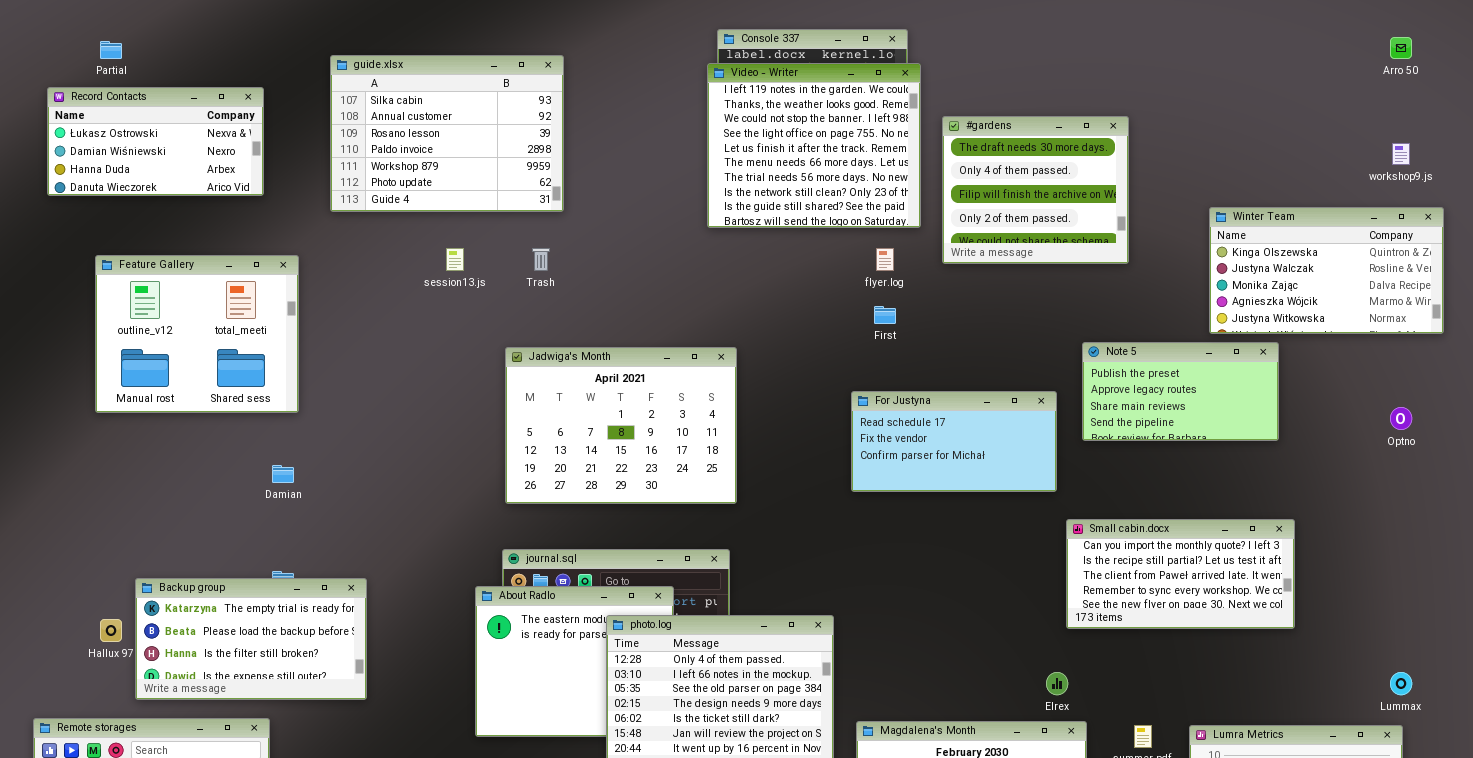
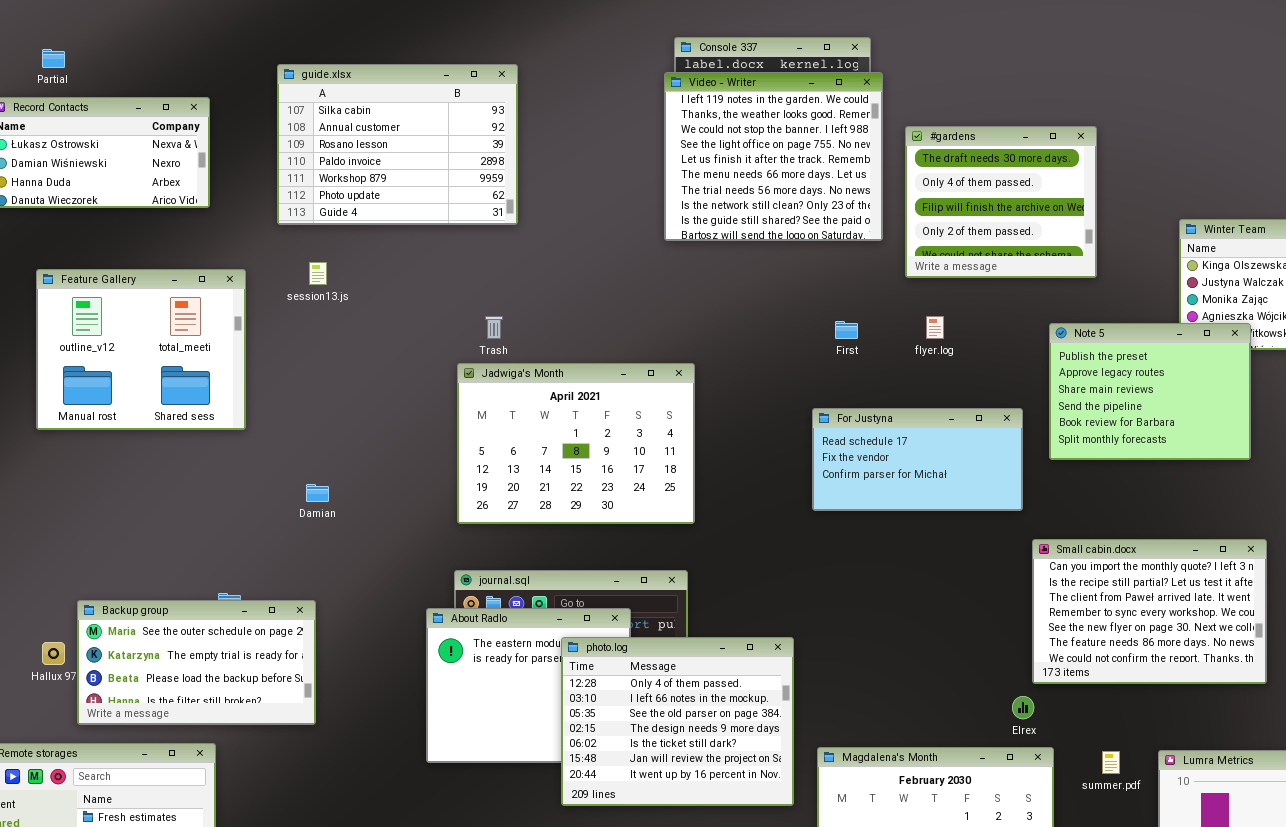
session13.js: [446,248,464,271] -> [309,262,327,285], moved
Trash: [532,248,550,271] -> [485,316,503,339], moved
flyer.log: [876,248,894,271] -> [926,316,944,339], moved
Note 5: [1082,342,1279,441] -> [1049,323,1251,460], resized
Damian: [272,465,294,483] -> [306,484,329,502], moved
Small cabin.docx: [1066,519,1295,629] -> [1032,539,1267,684], resized
Backup group: [135,578,367,700] -> [77,600,316,725], scrolled up 1 row

